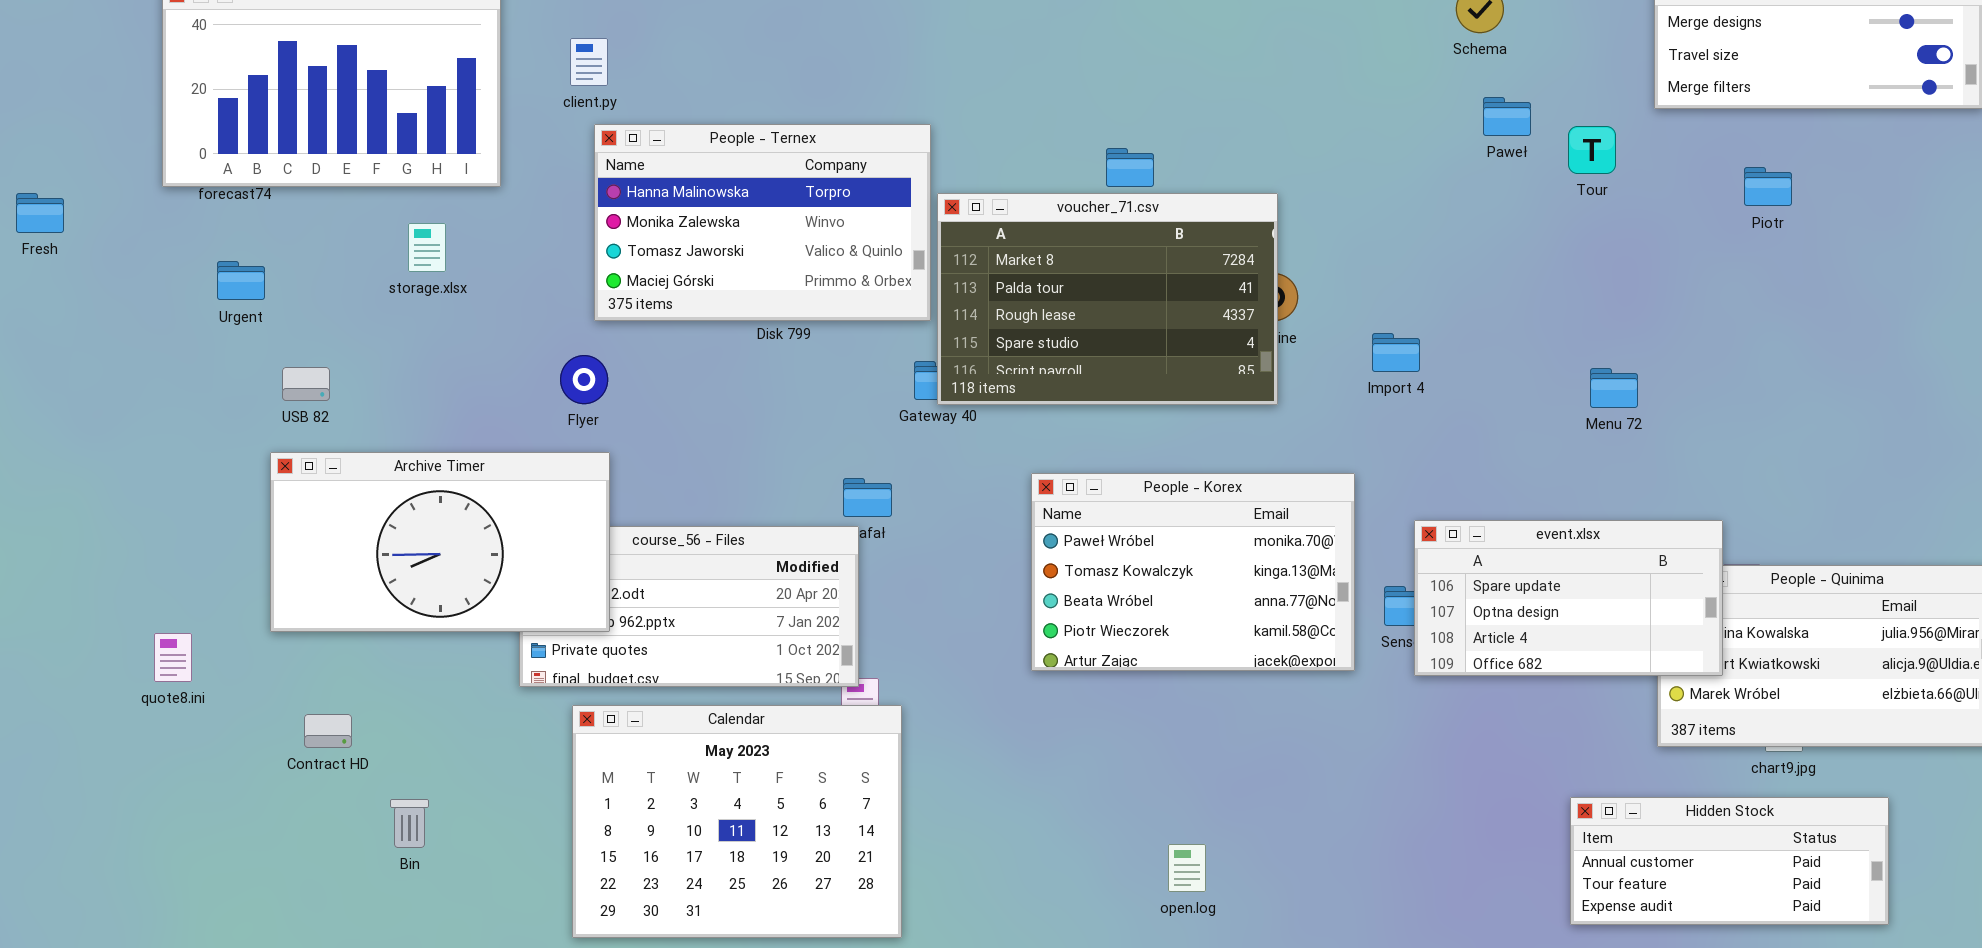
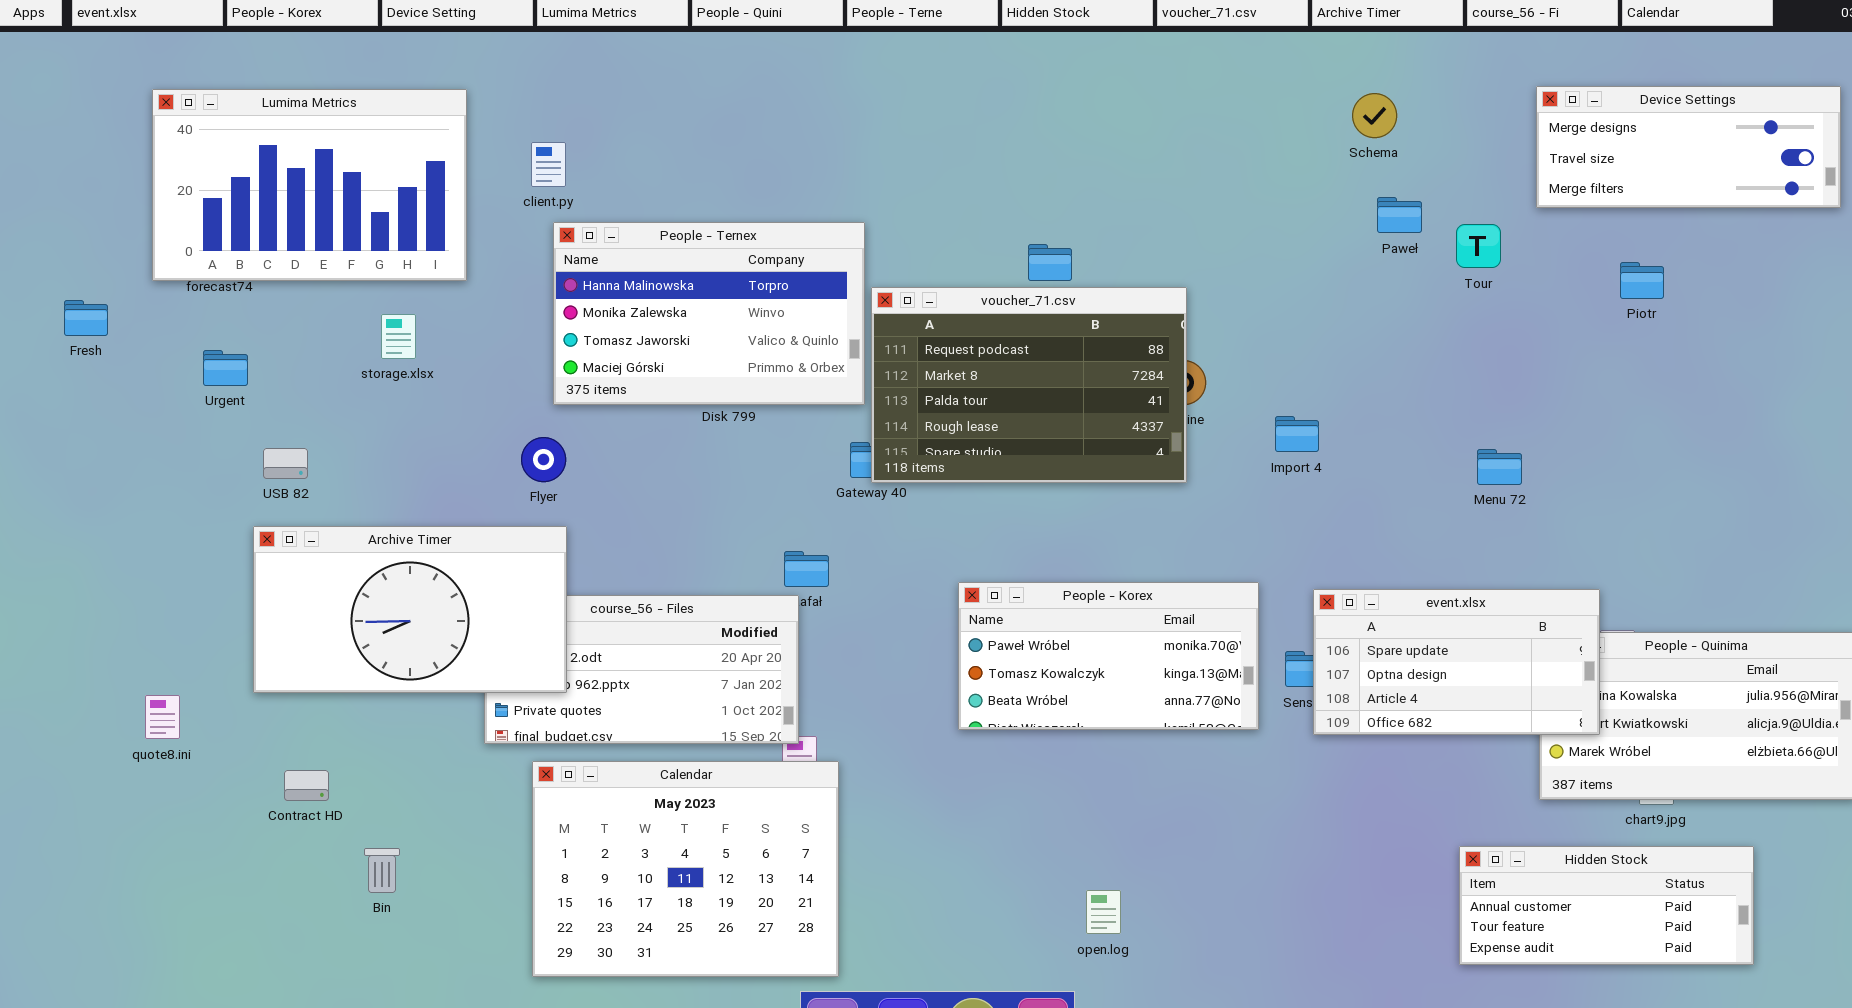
Fresh: [16,193,64,233] -> [64,300,108,336], moved
voucher_71.csv: [937,193,1278,405] -> [871,287,1187,483], scrolled up 1 row
People - Korex: [1031,473,1355,671] -> [958,582,1259,730], resized

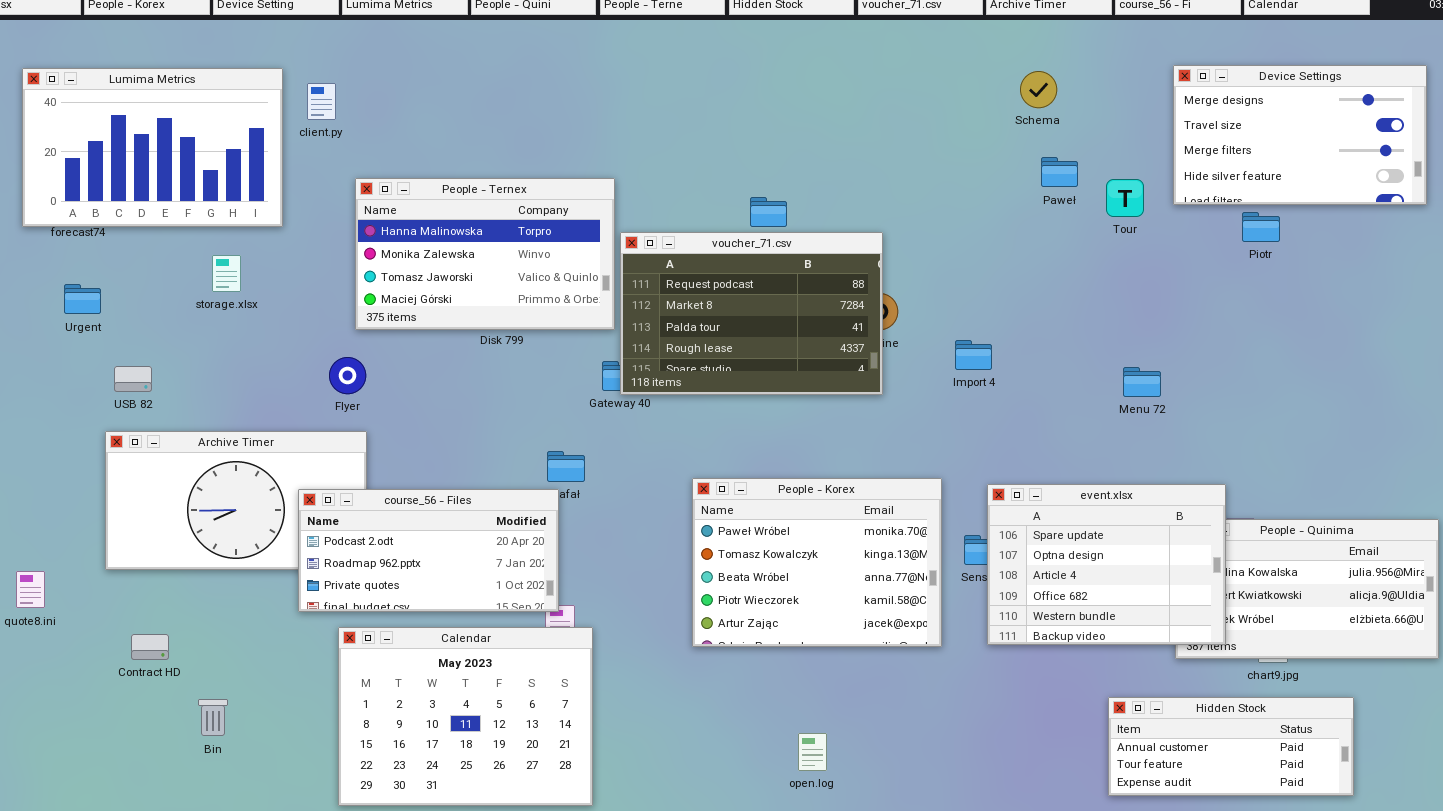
Device Settings: [1536,86,1841,208] -> [1173,65,1427,205], resized
client.py: [531,142,566,187] -> [307,83,336,120], moved
People - Korex: [958,582,1259,730] -> [692,478,942,647], resized
event.xlsx: [1313,589,1600,735] -> [987,484,1226,645], resized
course_56 - Files: [484,595,799,744] -> [298,489,559,612], raised

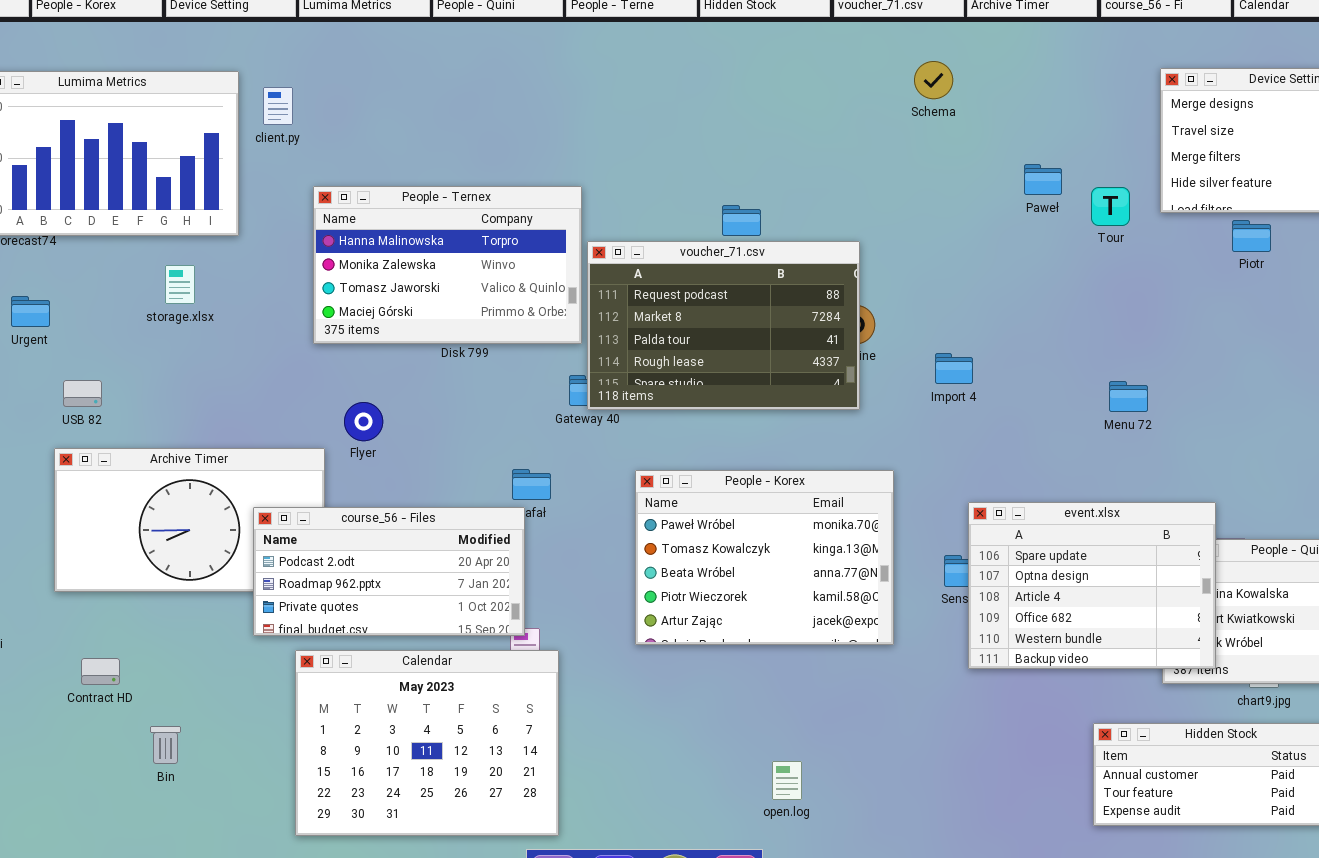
Schema: [1020,71,1057,108] -> [914,61,953,99], moved
Flyer: [329,357,366,394] -> [344,402,383,441], moved
People - Korex: [692,478,942,647] -> [635,470,894,645], moved

